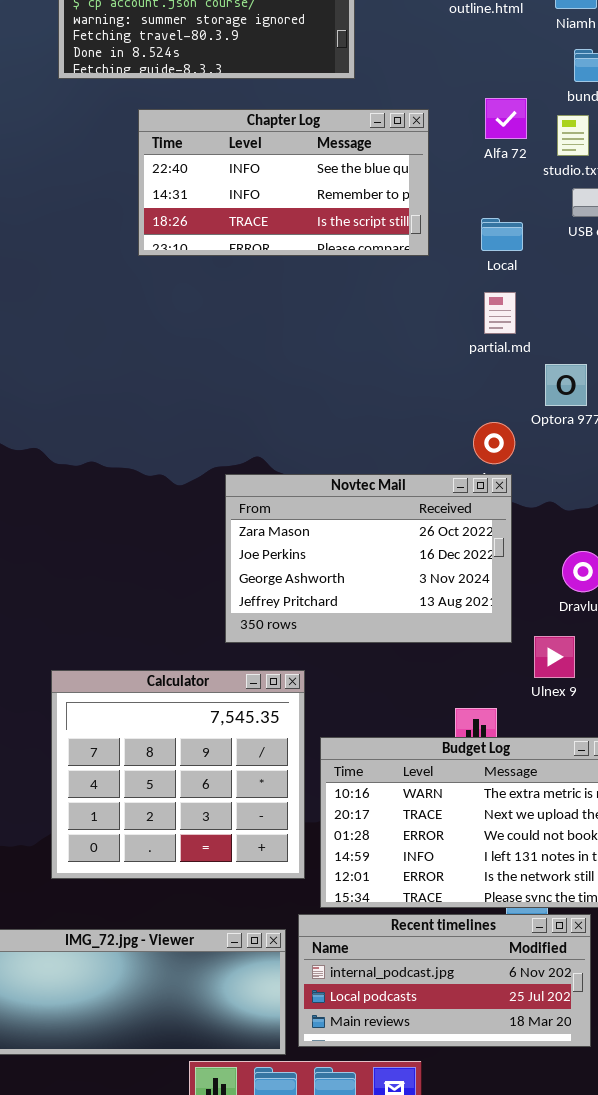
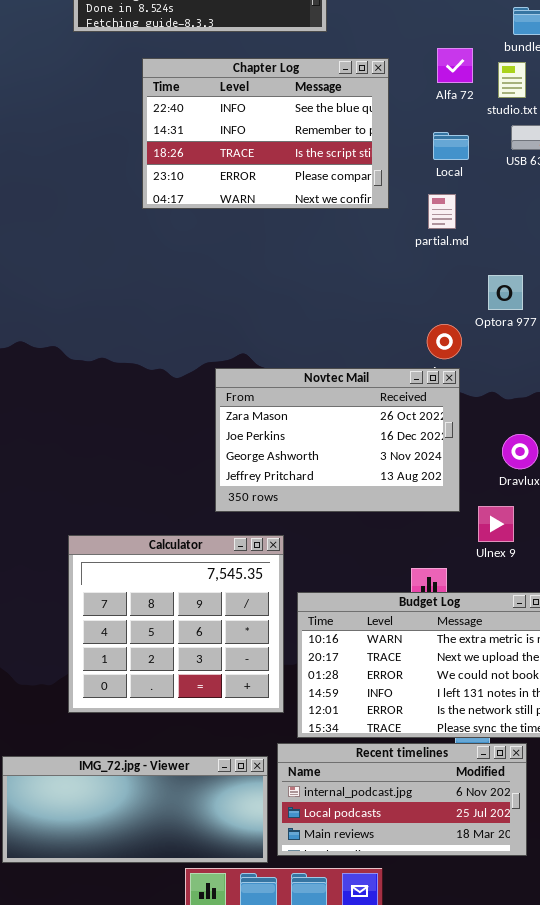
Chapter Log: [138,109,429,256] -> [142,58,389,209], resized
Local: [481,218,523,251] -> [433,132,469,160], moved
partial.md: [484,292,516,334] -> [428,194,456,229], moved

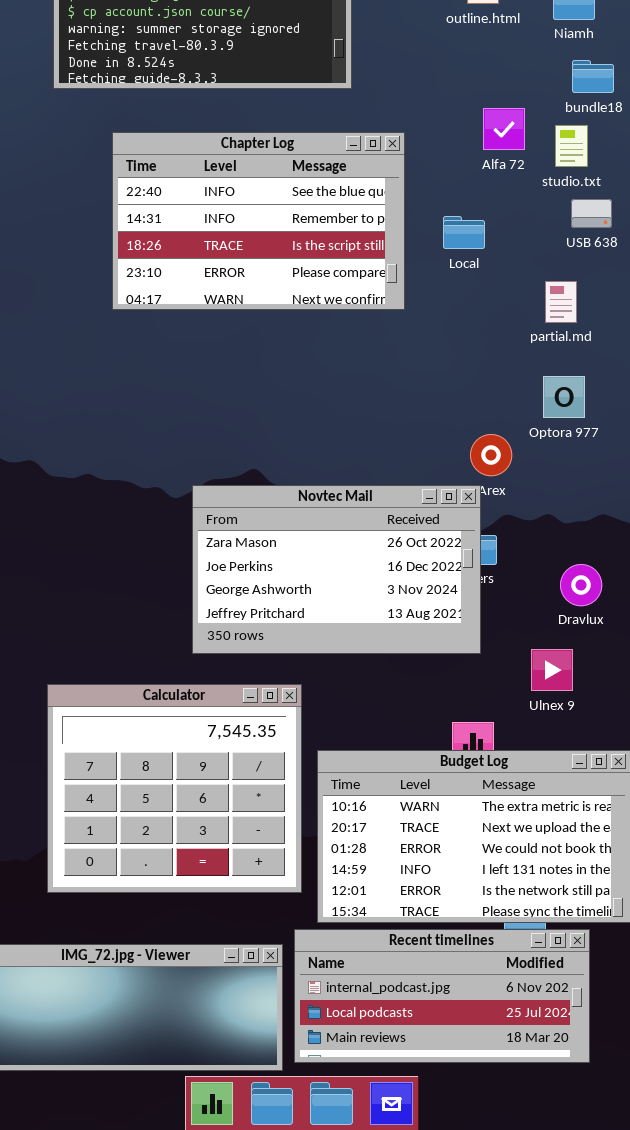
Chapter Log: [142,58,389,209] -> [112,132,405,310], moved
Local: [433,132,469,160] -> [443,216,485,249], moved
partial.md: [428,194,456,229] -> [545,281,577,323], moved
Novtec Mail: [215,368,460,512] -> [192,485,481,654], moved

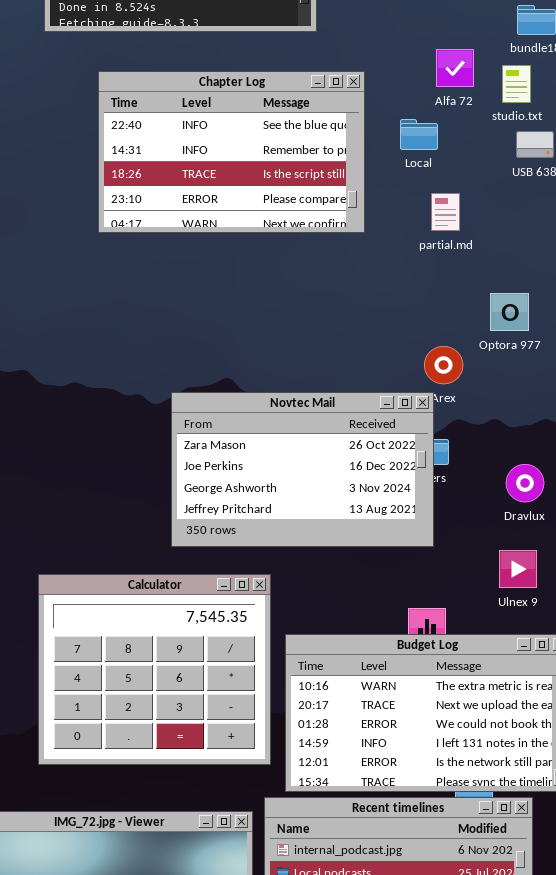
Local: [443,216,485,249] -> [400,119,438,150], moved
partial.md: [545,281,577,323] -> [431,193,460,231], moved
Ulnex 9: [531,649,573,691] -> [499,550,537,588], moved

